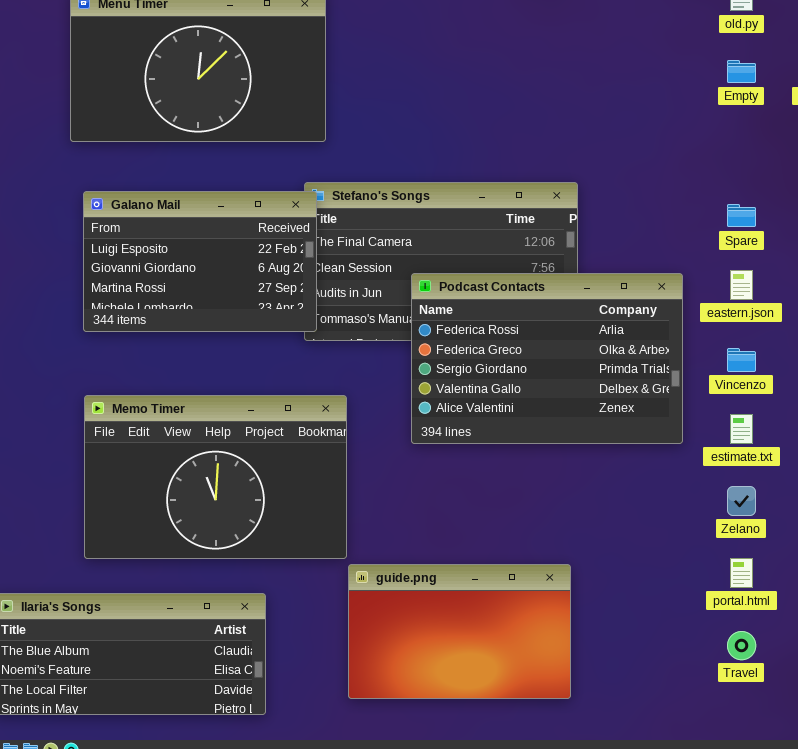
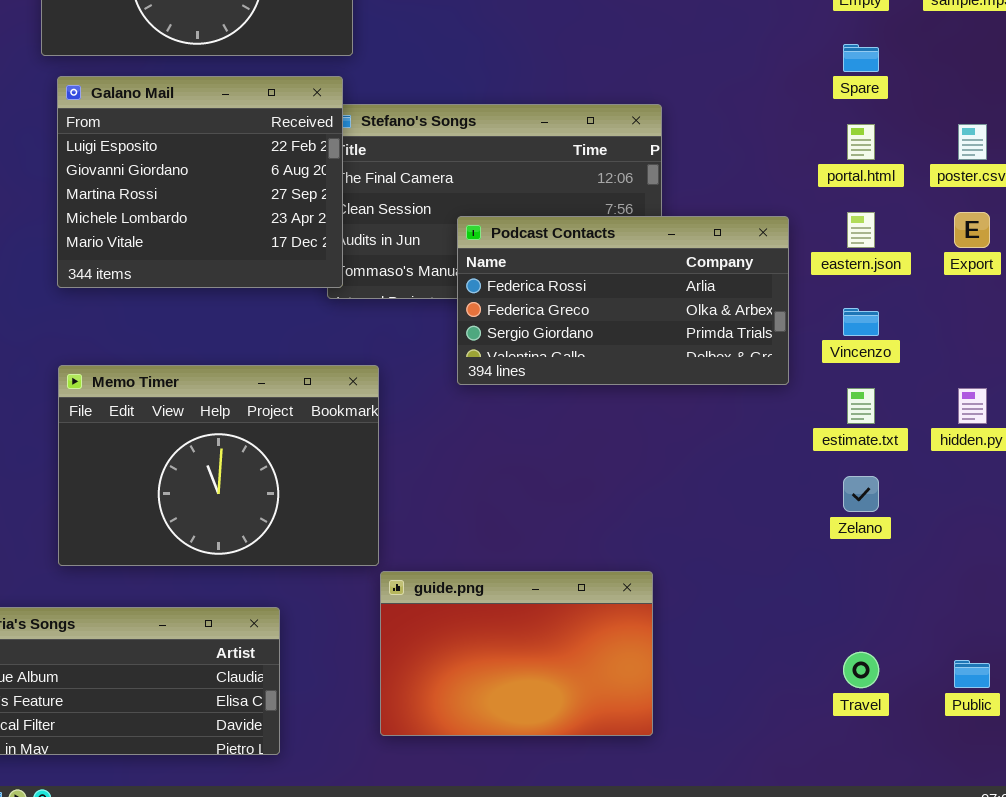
Galano Mail: [83,191,317,332] -> [57,76,343,288], resized
Spare: [727,204,756,227] -> [843,44,879,72], moved
Podcast Contacts: [411,273,683,444] -> [457,216,789,385], resized
portal.html: [730,558,753,588] -> [847,124,875,160], moved

